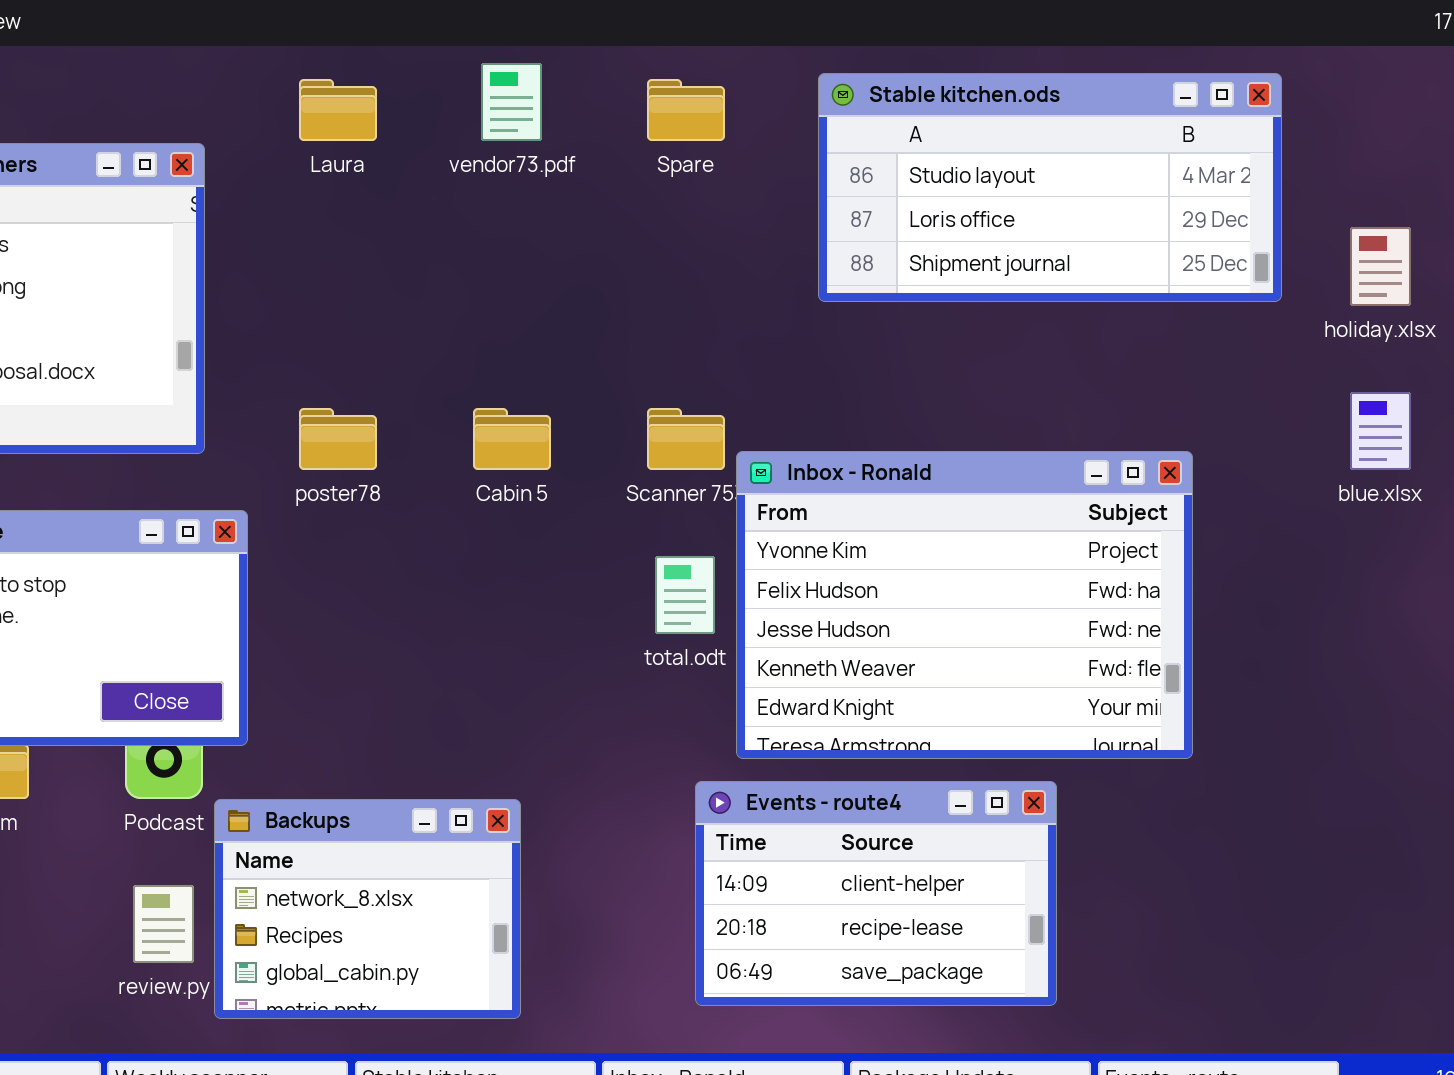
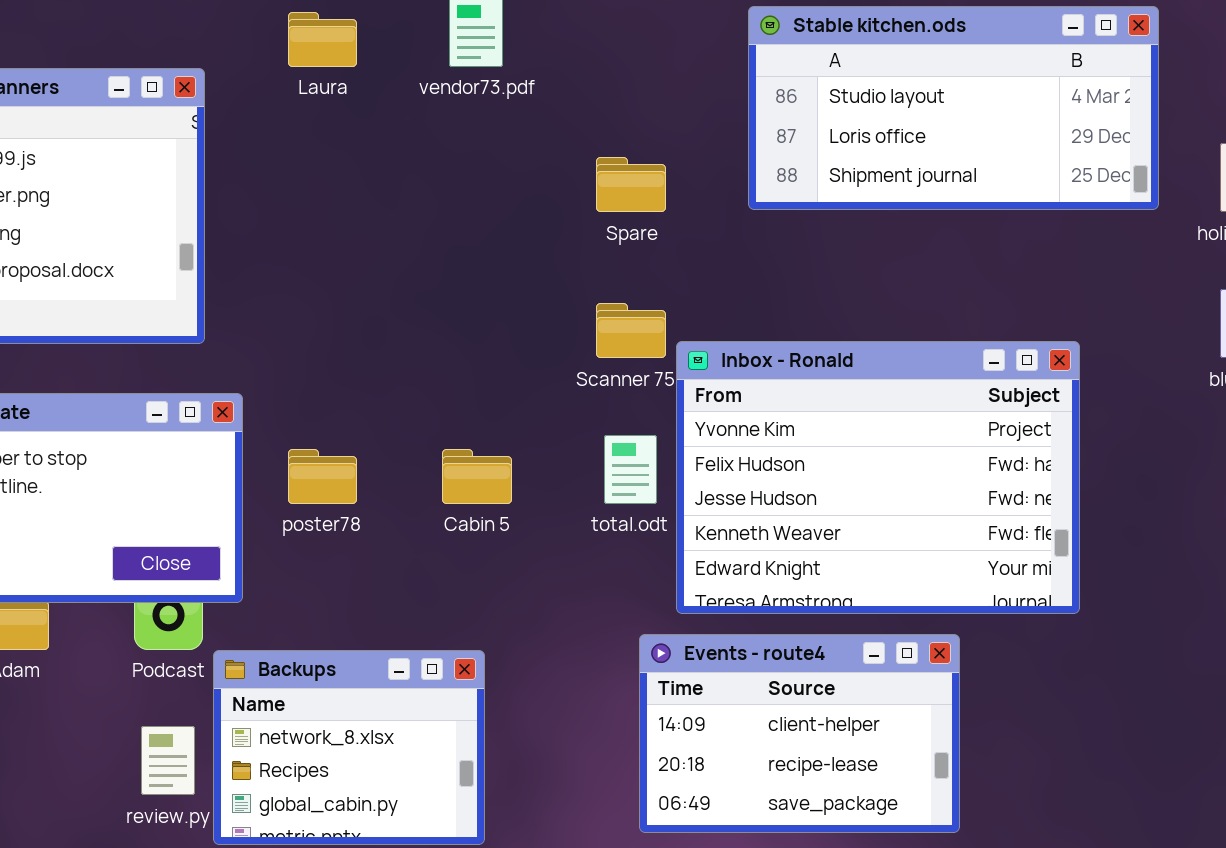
Spare: [647,79,725,141] -> [596,157,666,212], moved
poster78: [299,408,377,470] -> [288,449,357,504], moved
Cabin 5: [473,408,551,470] -> [442,449,512,504], moved

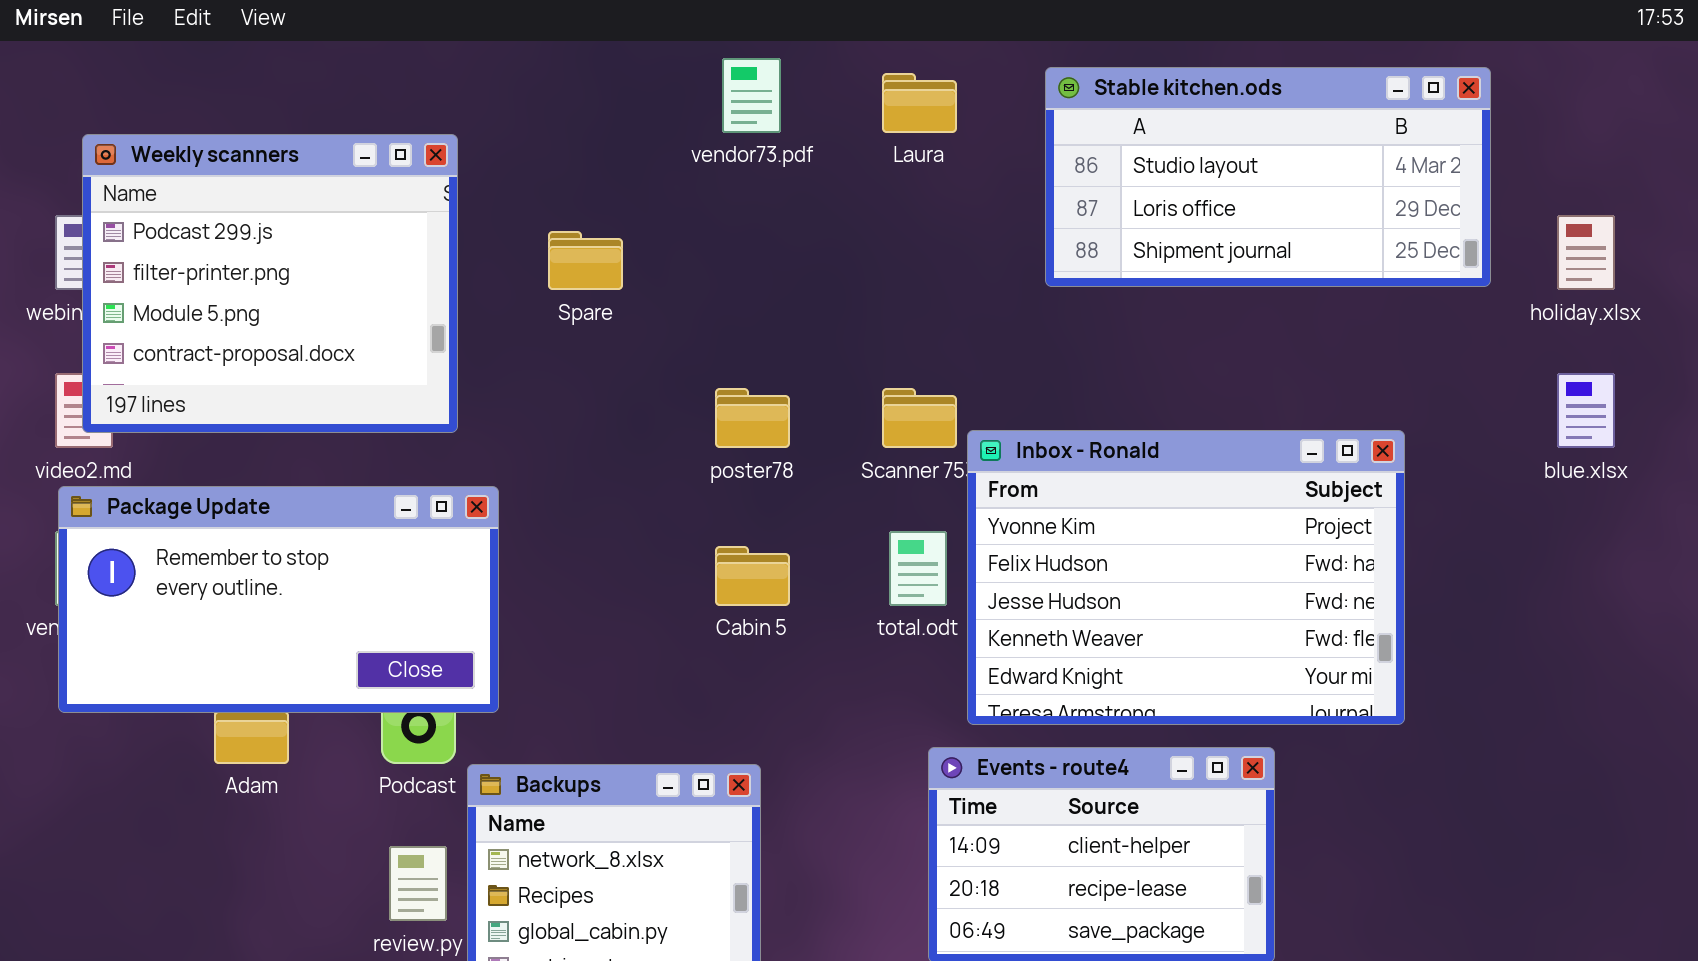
Laura: [288,12,357,67] -> [882,73,957,133], moved
Spare: [596,157,666,212] -> [548,231,623,290], moved
poster78: [288,449,357,504] -> [715,388,790,448], moved

